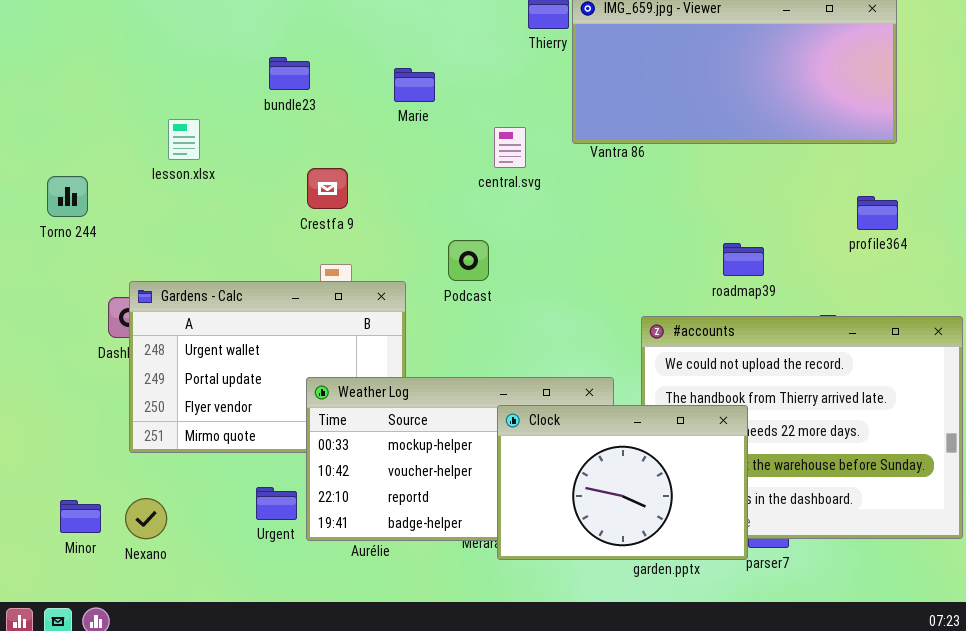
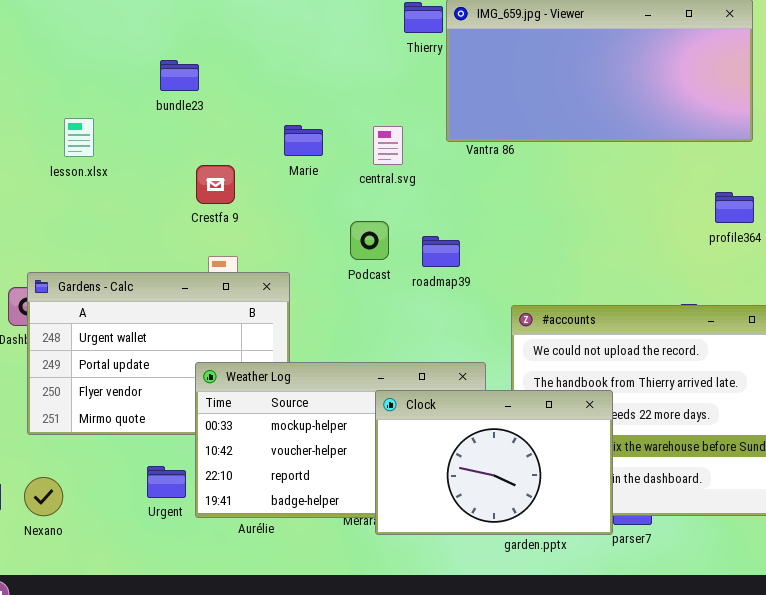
Marie: [394,68,435,102] -> [284,125,323,156], moved
Podcast: [448,240,489,281] -> [350,221,389,260], moved
roadmap39: [723,243,764,276] -> [422,236,460,267], moved

